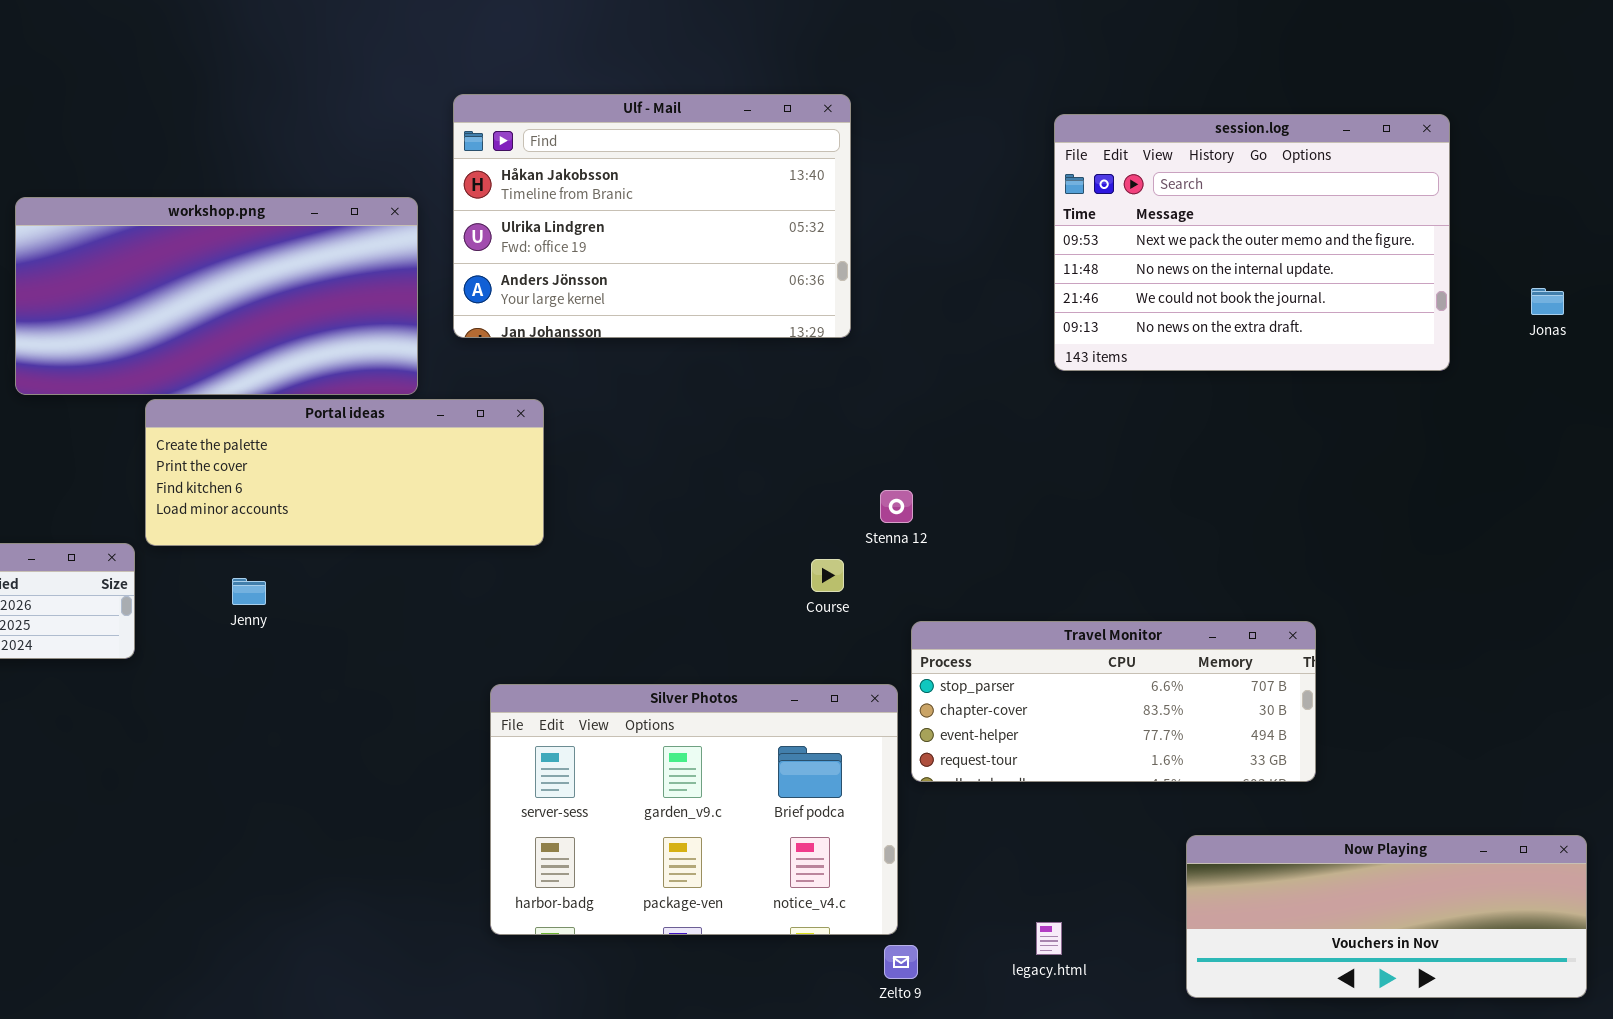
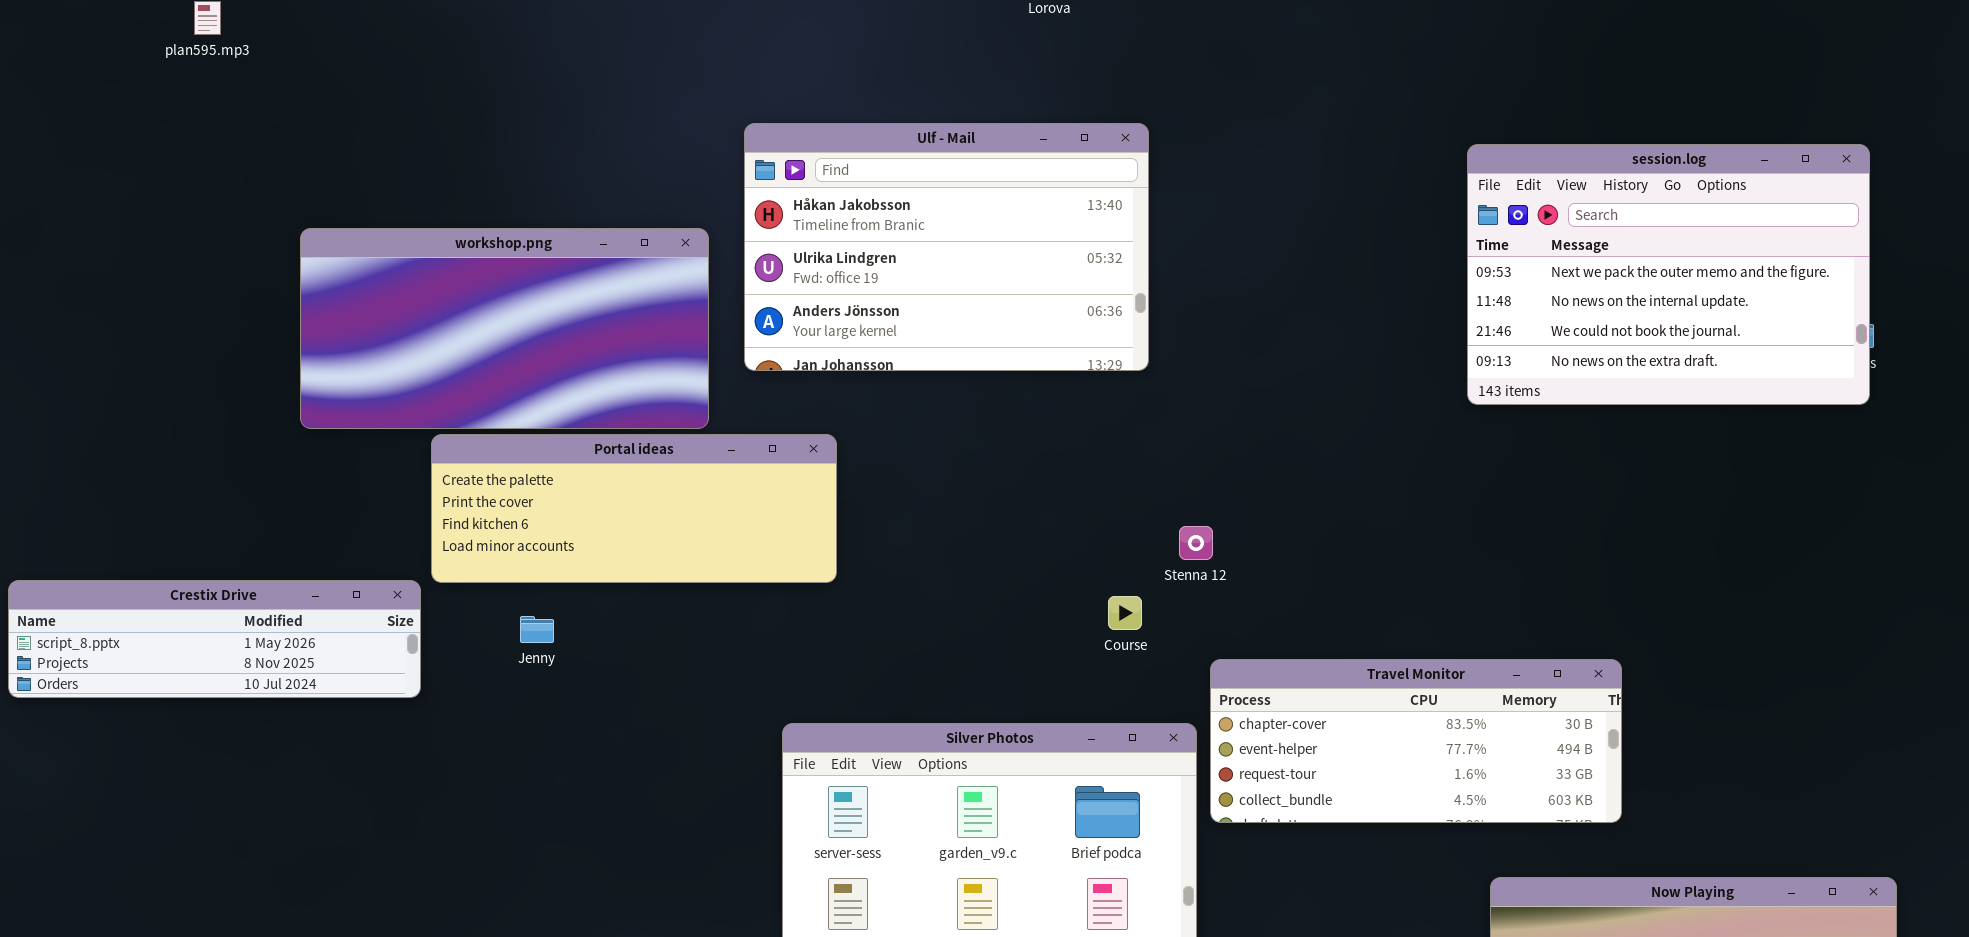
session.log: [1054,114,1450,371] -> [1467,144,1870,405], moved
Travel Monitor: [911,621,1316,782] -> [1210,659,1622,823], scrolled down 1 row

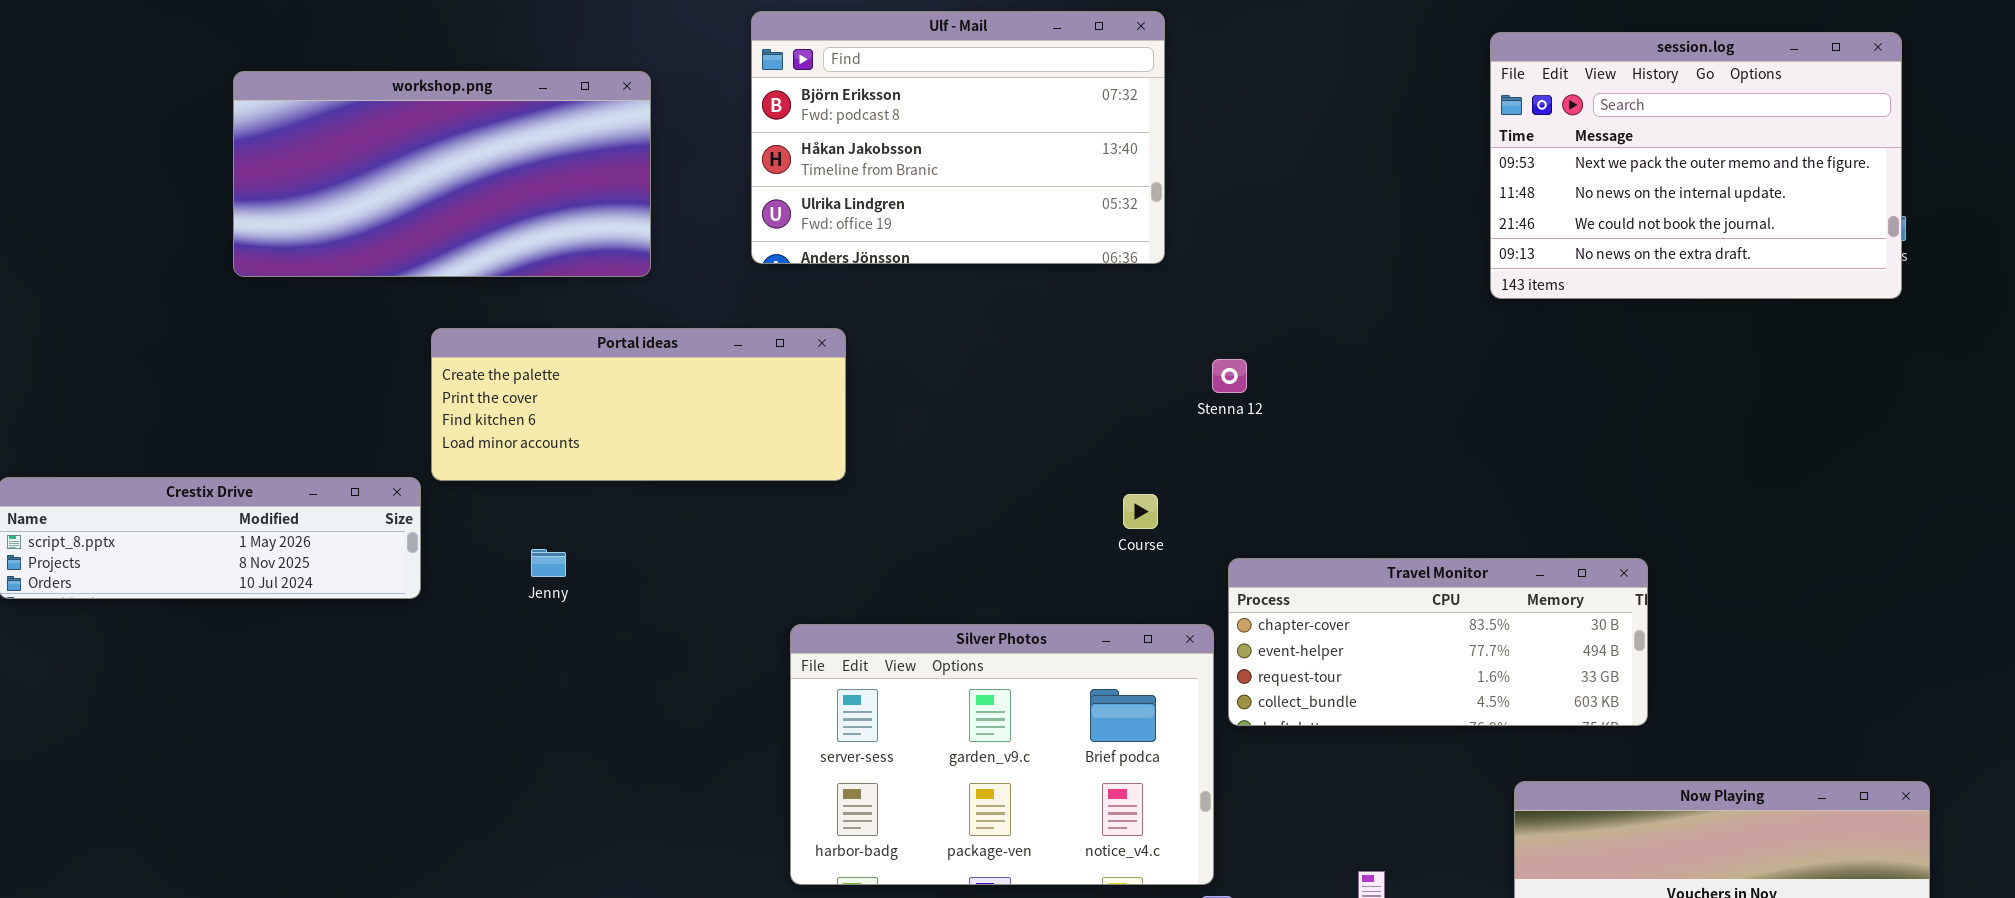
Ulf - Mail: [744,123,1149,371] -> [751,11,1165,264], scrolled up 1 row
workshop.png: [300,228,709,429] -> [233,71,651,277], moved
Stenna 12: [1179,526,1213,560] -> [1212,359,1247,393], moved
Jenny: [520,616,554,643] -> [531,549,566,577], moved

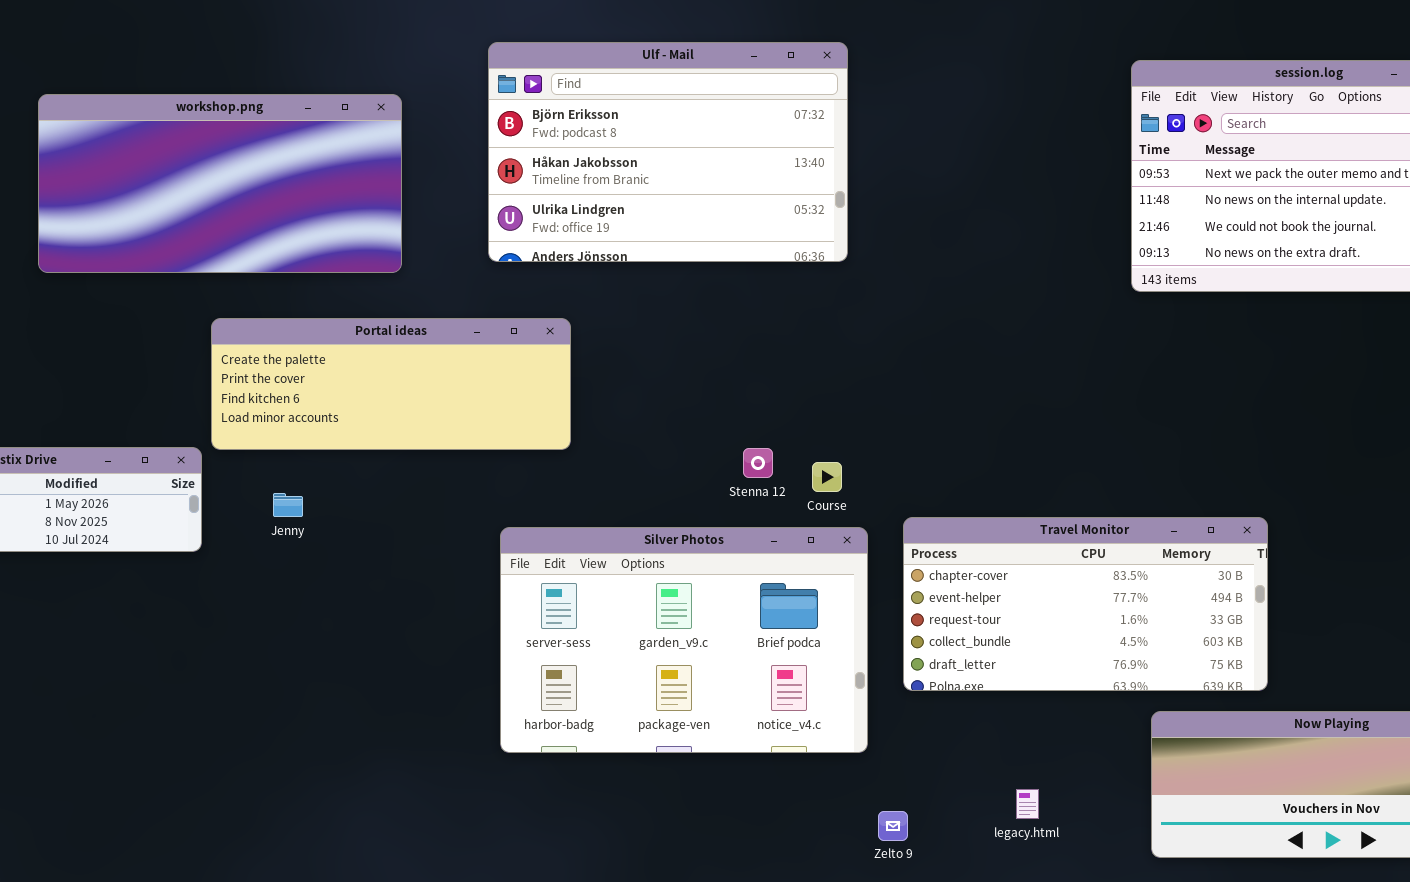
Stenna 12: [1212,359,1247,393] -> [743,448,773,478], moved
Jenny: [531,549,566,577] -> [273,493,303,517], moved
Travel Monitor: [1228,558,1648,726] -> [903,517,1268,691], resized
Silver Photos: [790,624,1214,885] -> [500,527,868,753], moved

